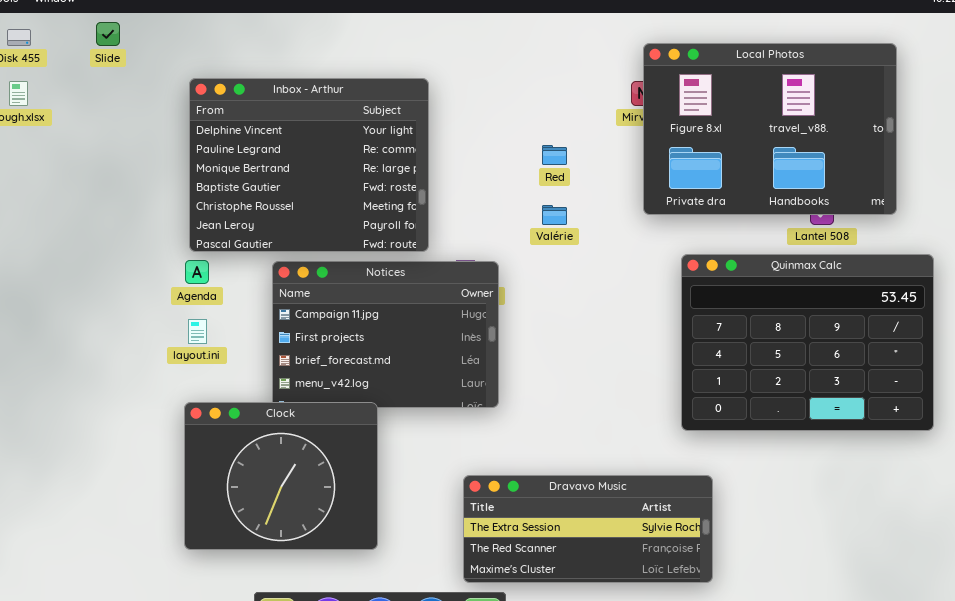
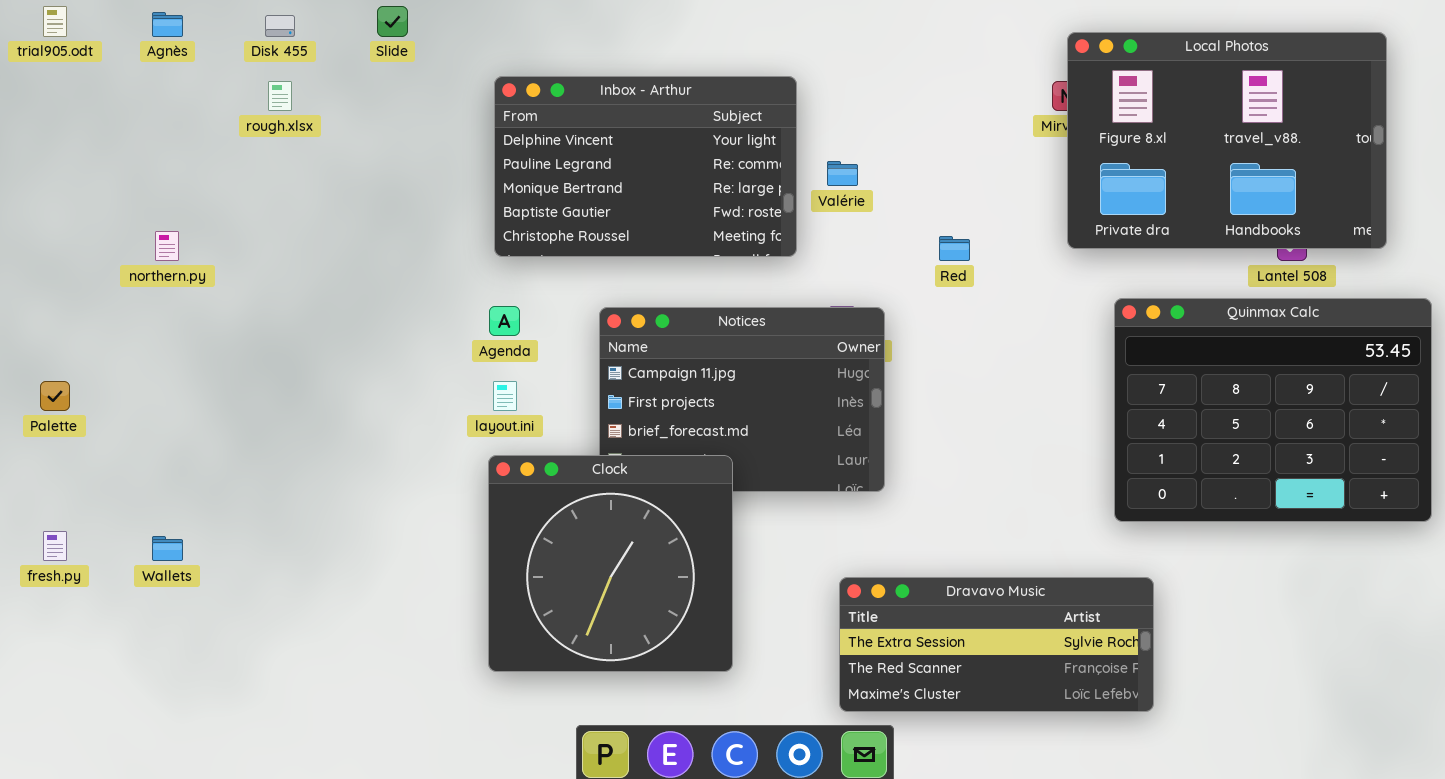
Inbox - Arthur: [189,78,429,252] -> [494,76,797,257], resized
Red: [542,145,567,165] -> [939,236,970,261], moved
Valérie: [542,205,567,225] -> [827,161,858,186], moved
Clock: [184,402,378,550] -> [488,455,733,672], resized

